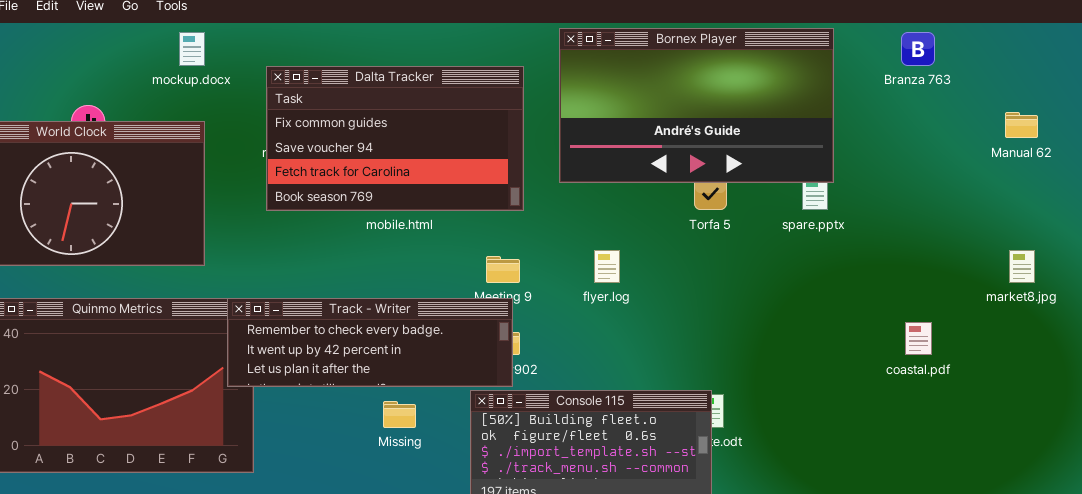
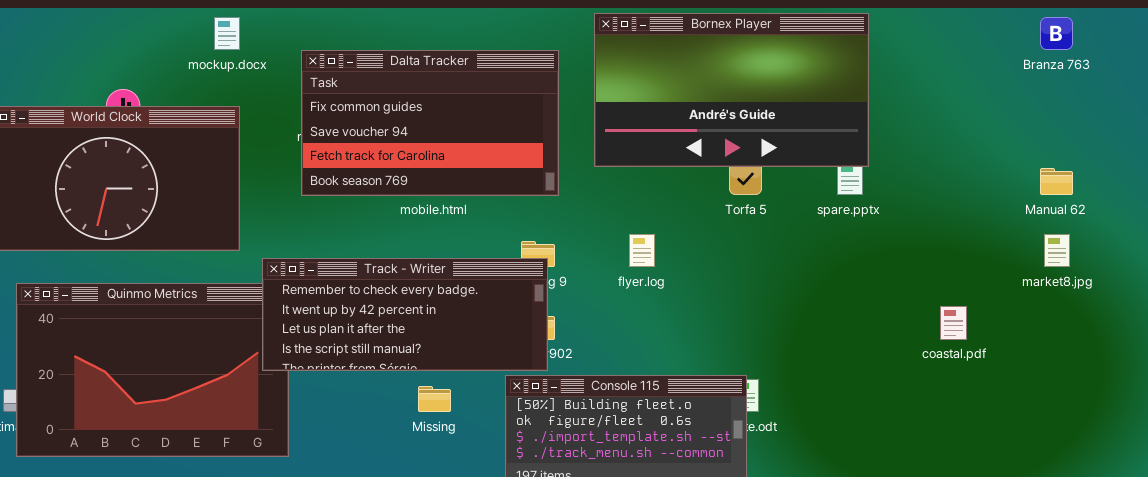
Branza 763: [901,32,935,66] -> [1040,17,1073,50], moved
Manual 62: [1005,112,1038,138] -> [1040,168,1073,195], moved
Track - Writer: [227,298,513,387] -> [262,258,548,371], resized

